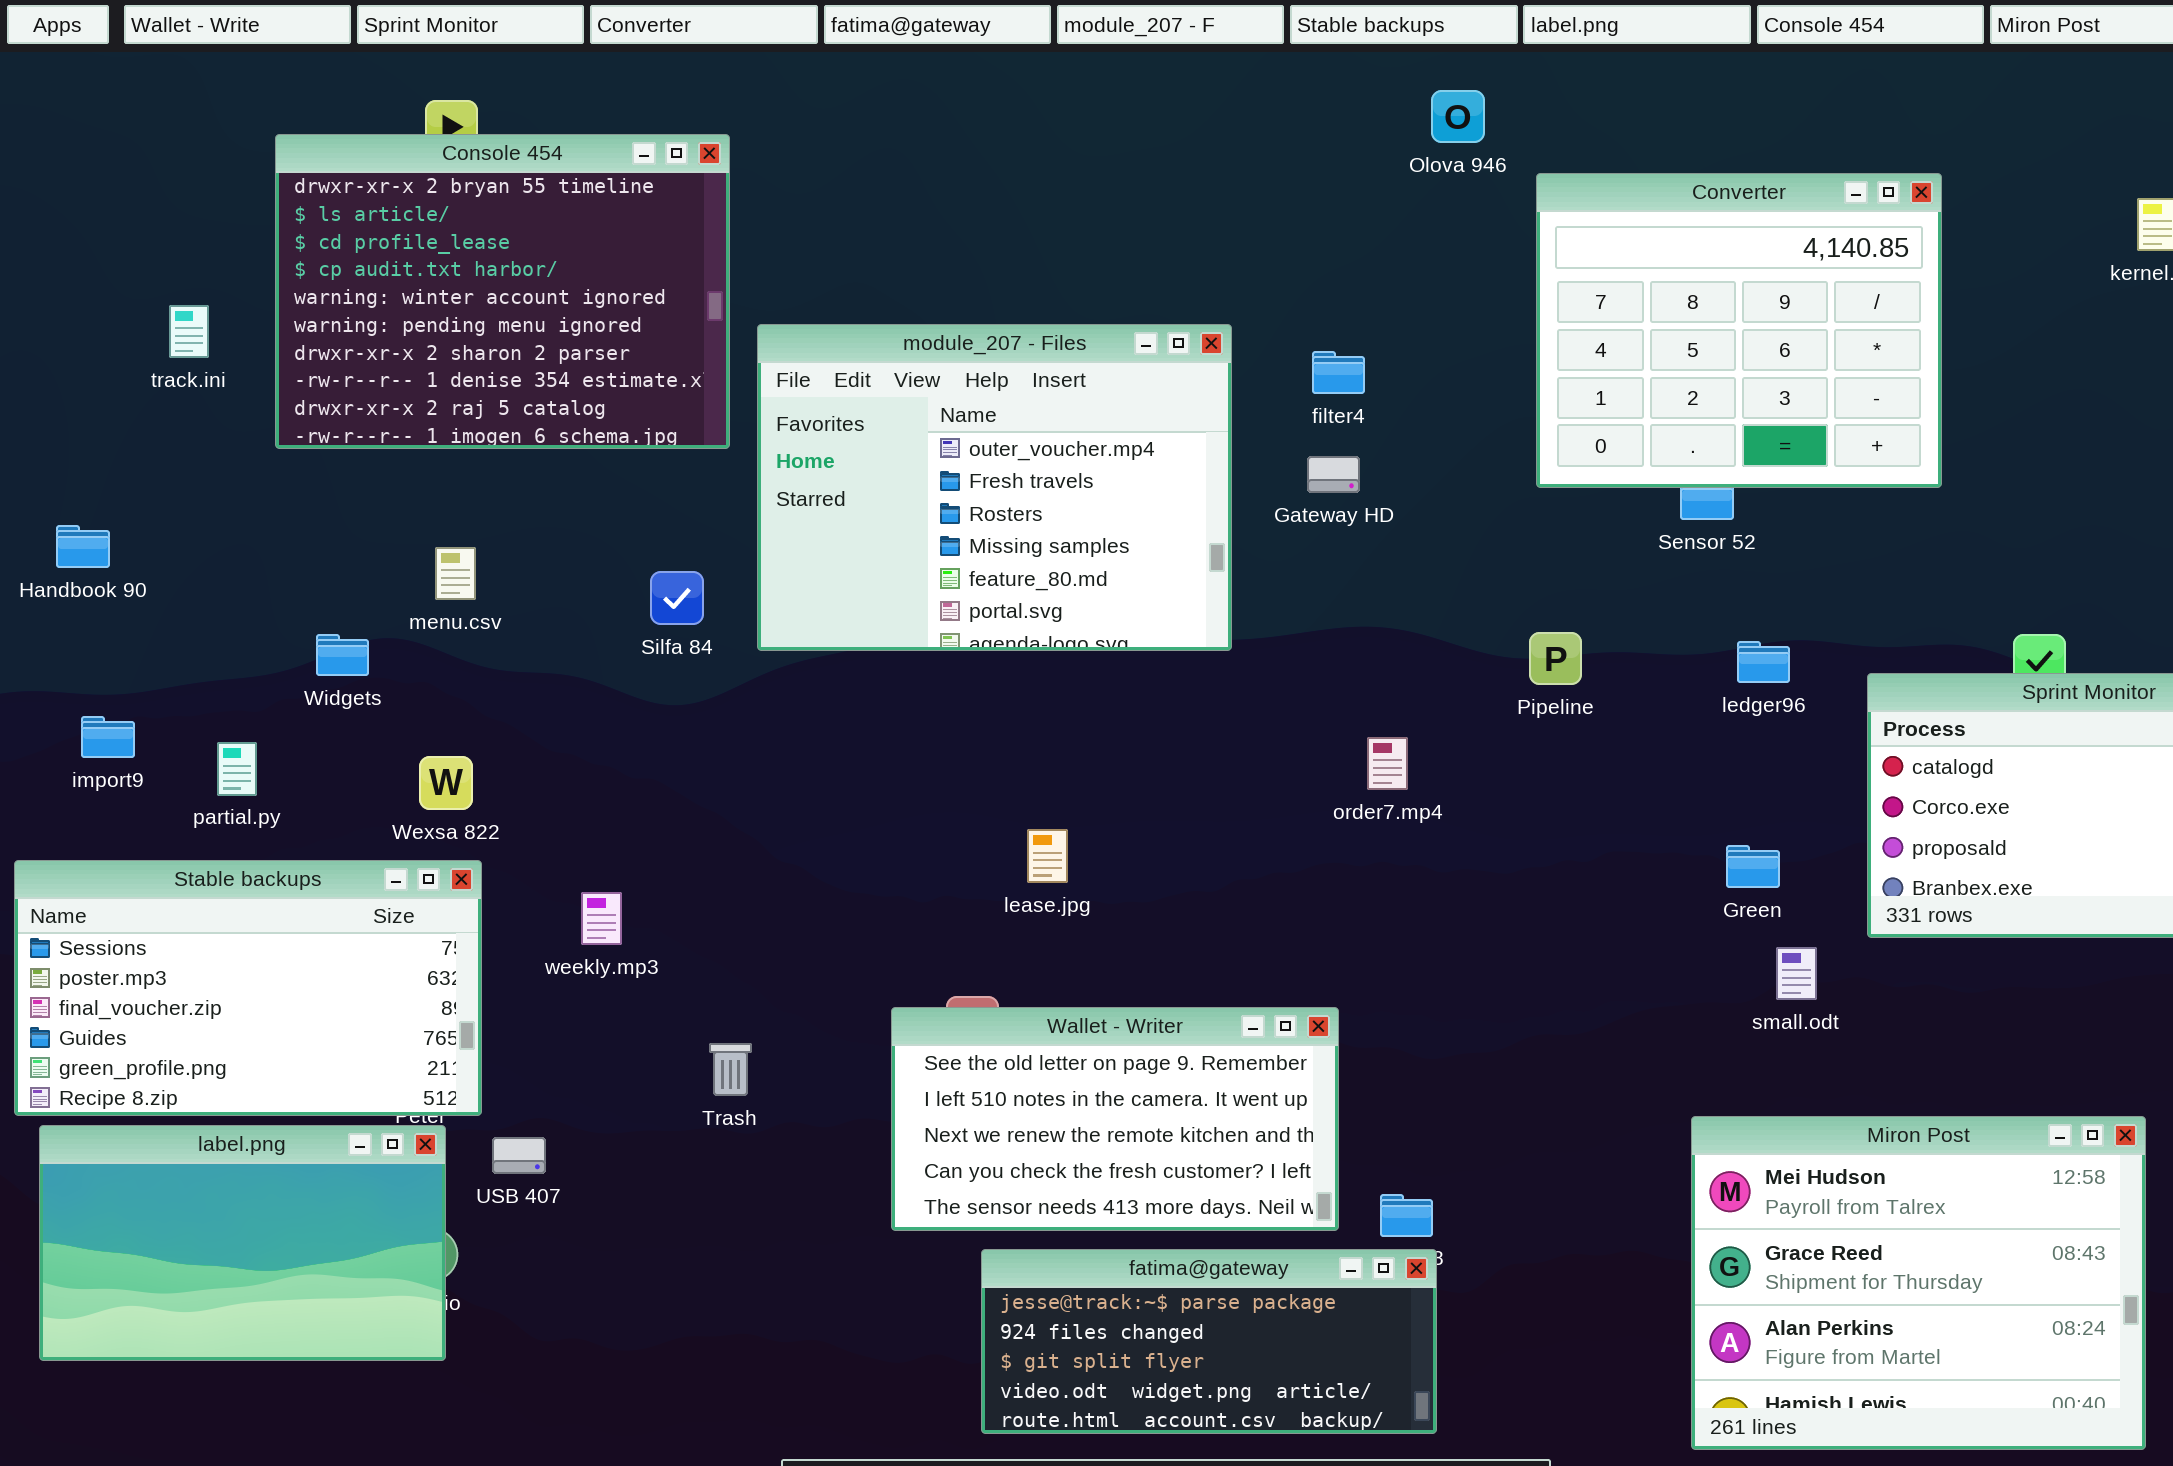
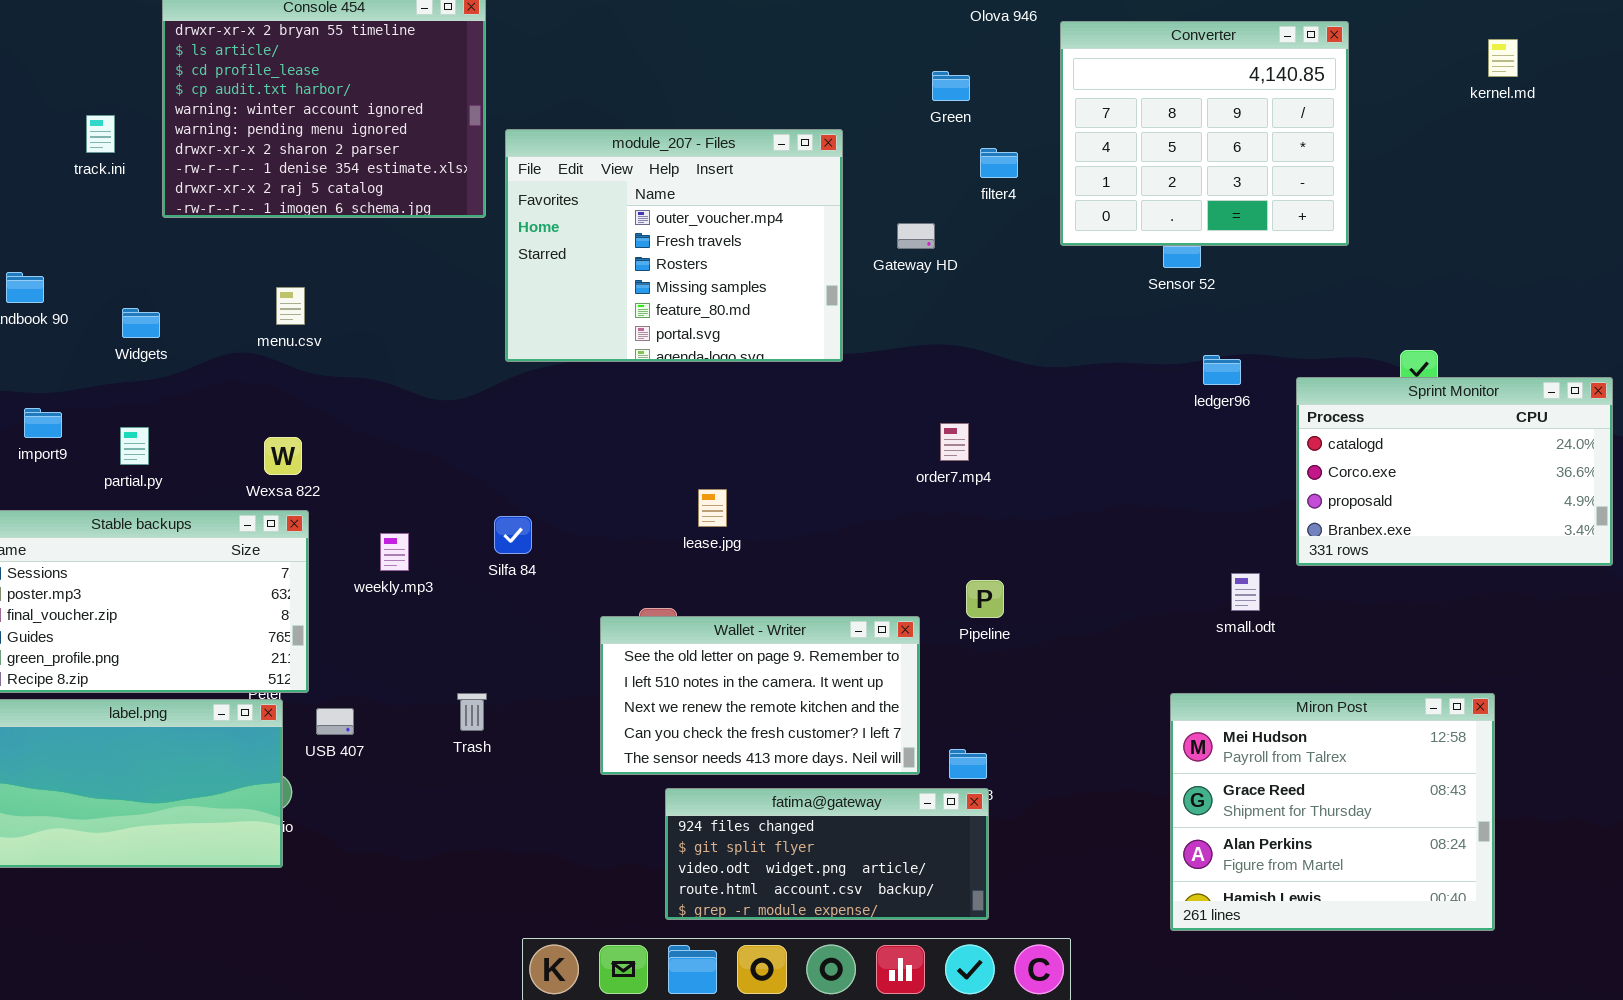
filter4: [1312,351,1365,394] -> [980,148,1018,178], moved
Silfa 84: [650,571,704,625] -> [494,516,532,554], moved
Pipeline: [1529,632,1582,685] -> [966,580,1004,618], moved
Widgets: [316,634,369,676] -> [122,308,160,338], moved
Green: [1726,845,1780,888] -> [932,71,970,101], moved
Trash: [709,1043,752,1096] -> [457,693,487,731], moved
fatima@gateway: [981,1249,1437,1434] -> [665,788,989,920], scrolled down 1 row

